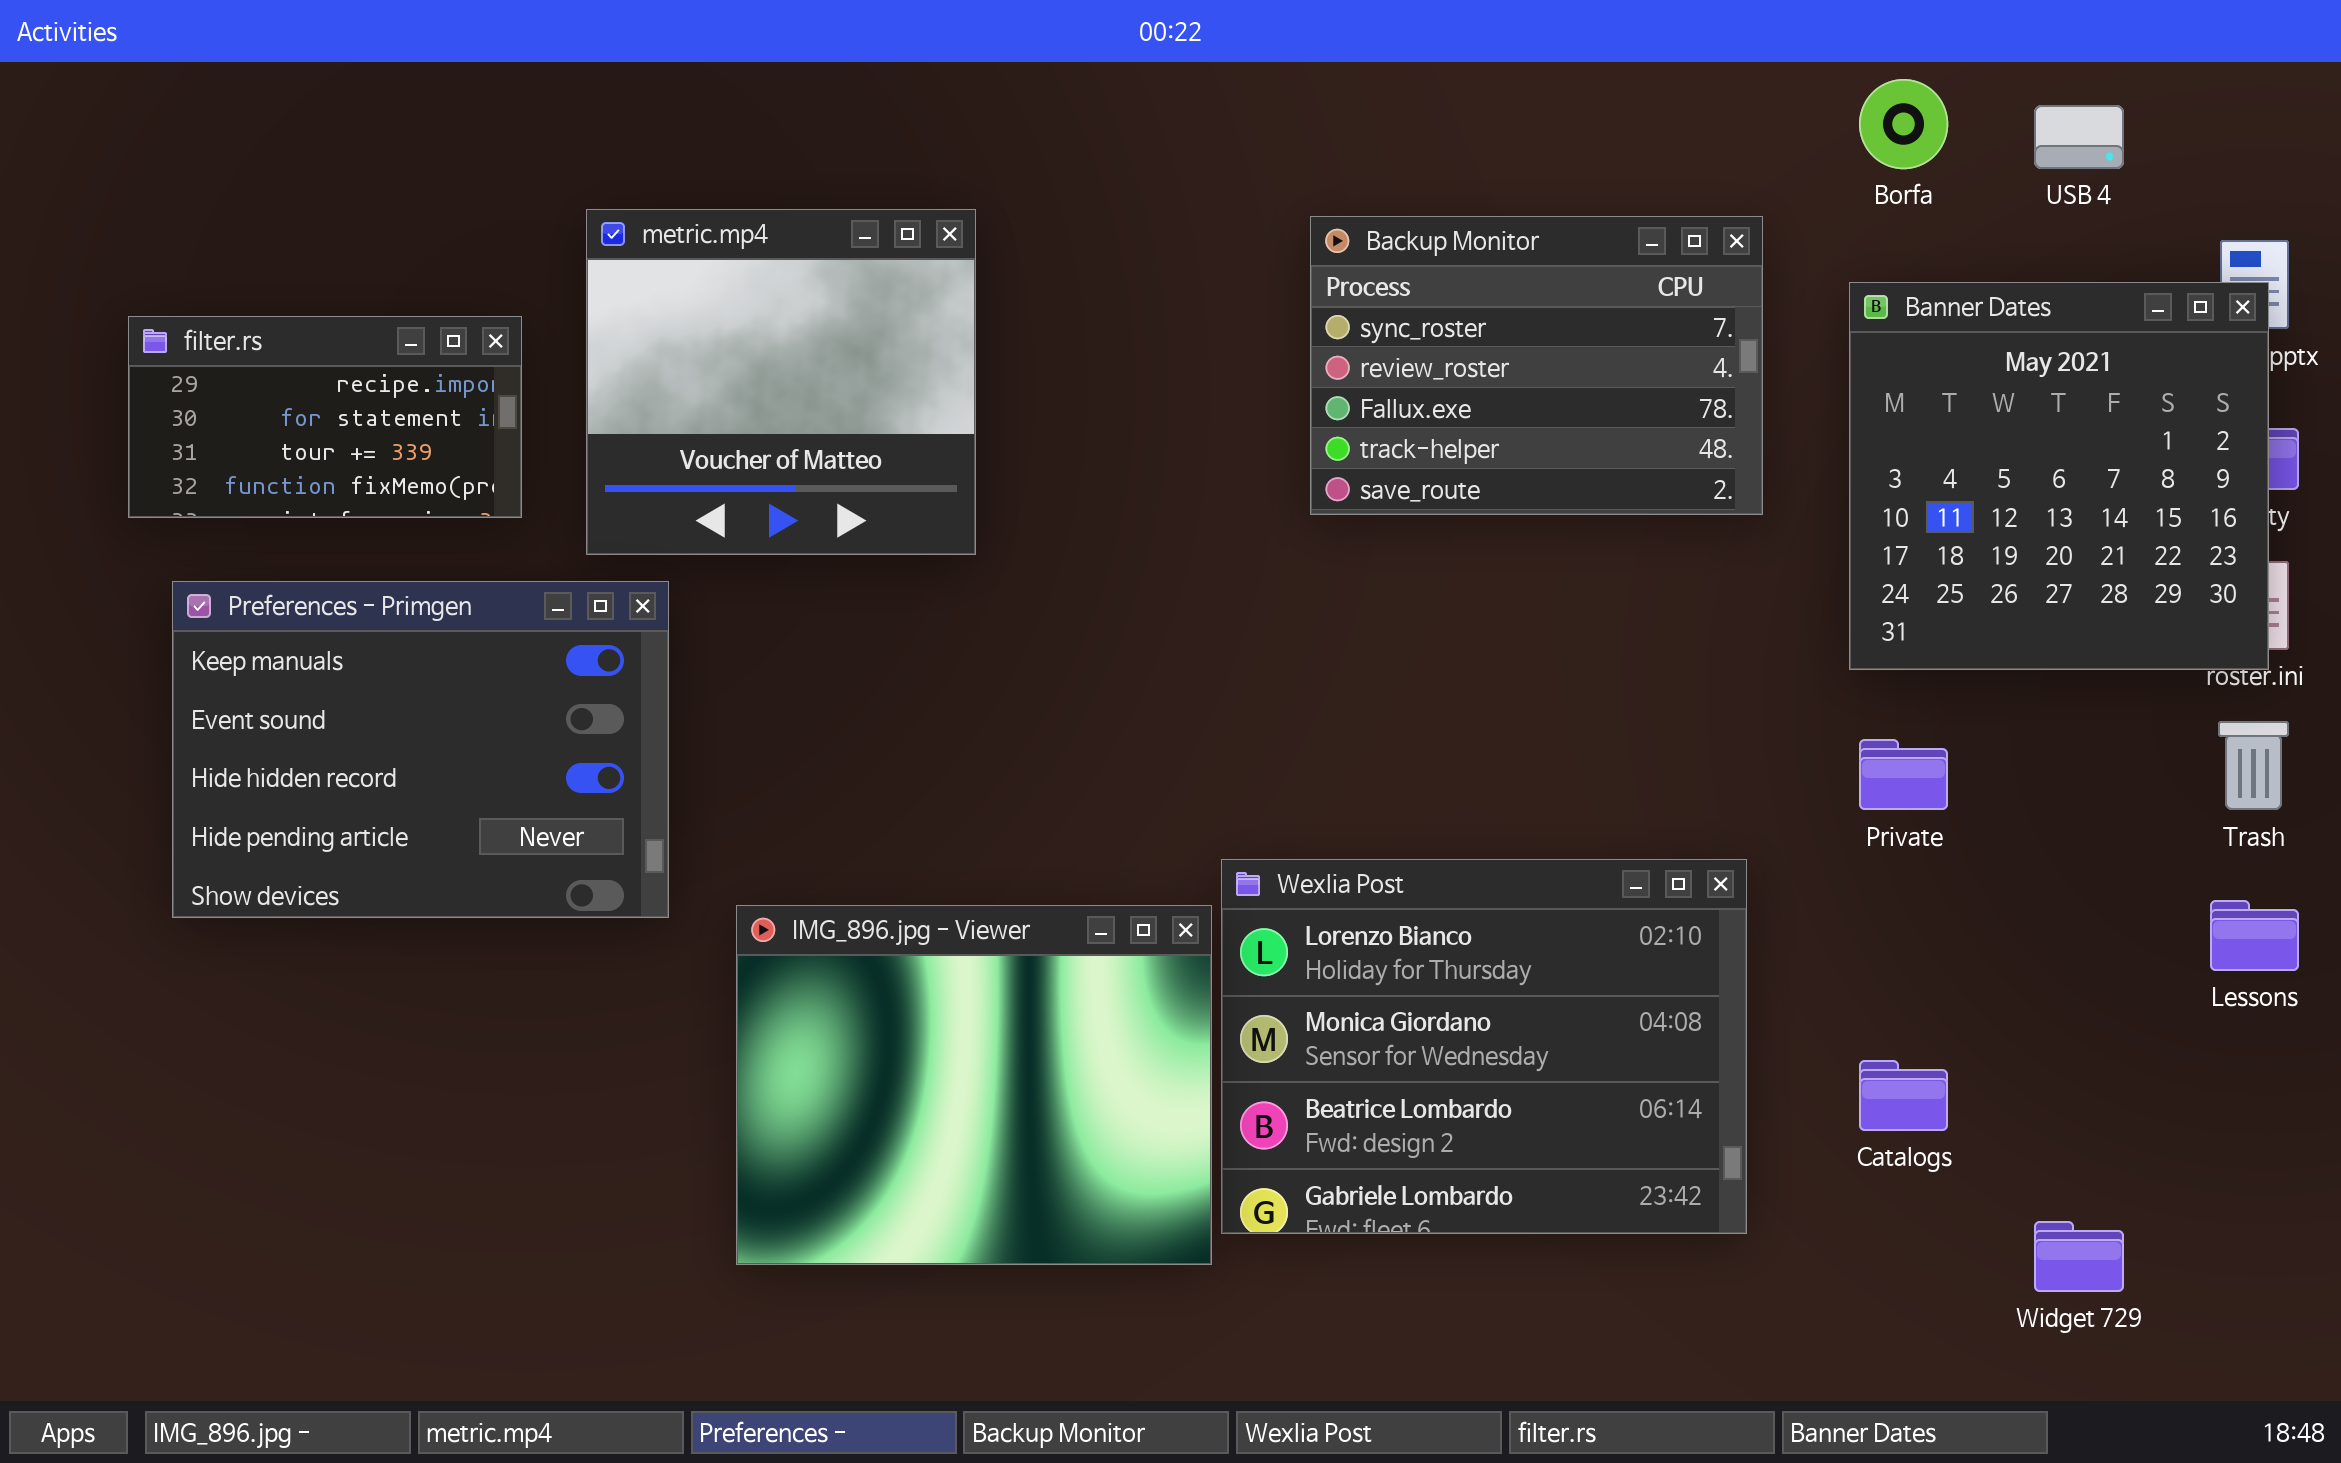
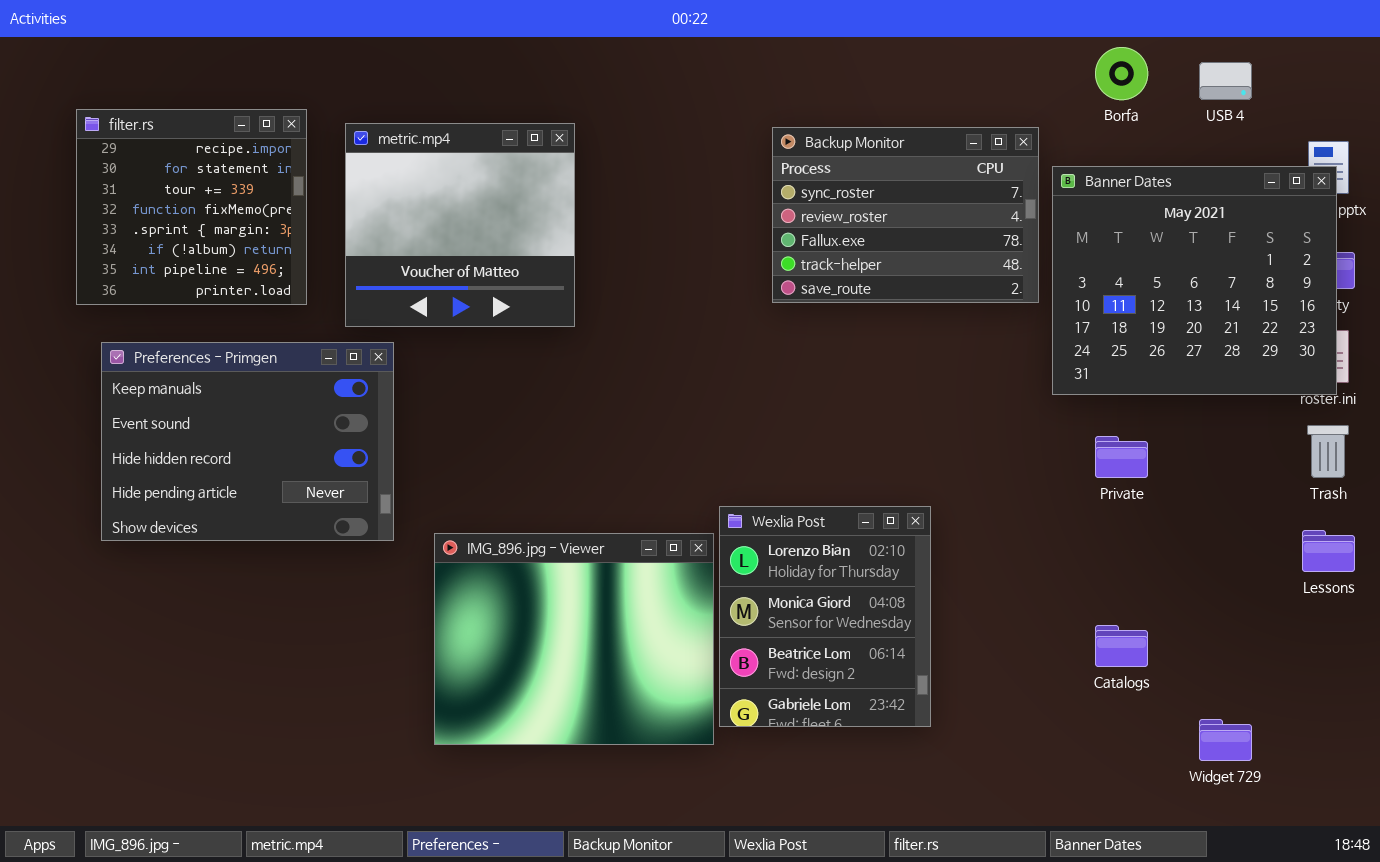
Banner Dates: [1849,282,2269,670] -> [1052,166,1337,395], resized
filter.rs: [128,316,522,518] -> [76,109,307,305], resized
Wexlia Post: [1221,859,1747,1234] -> [719,506,931,727], resized

